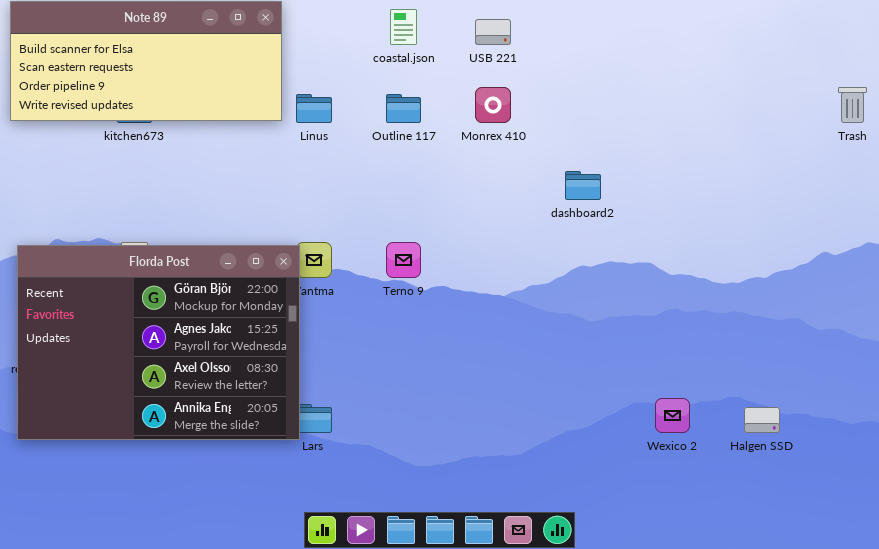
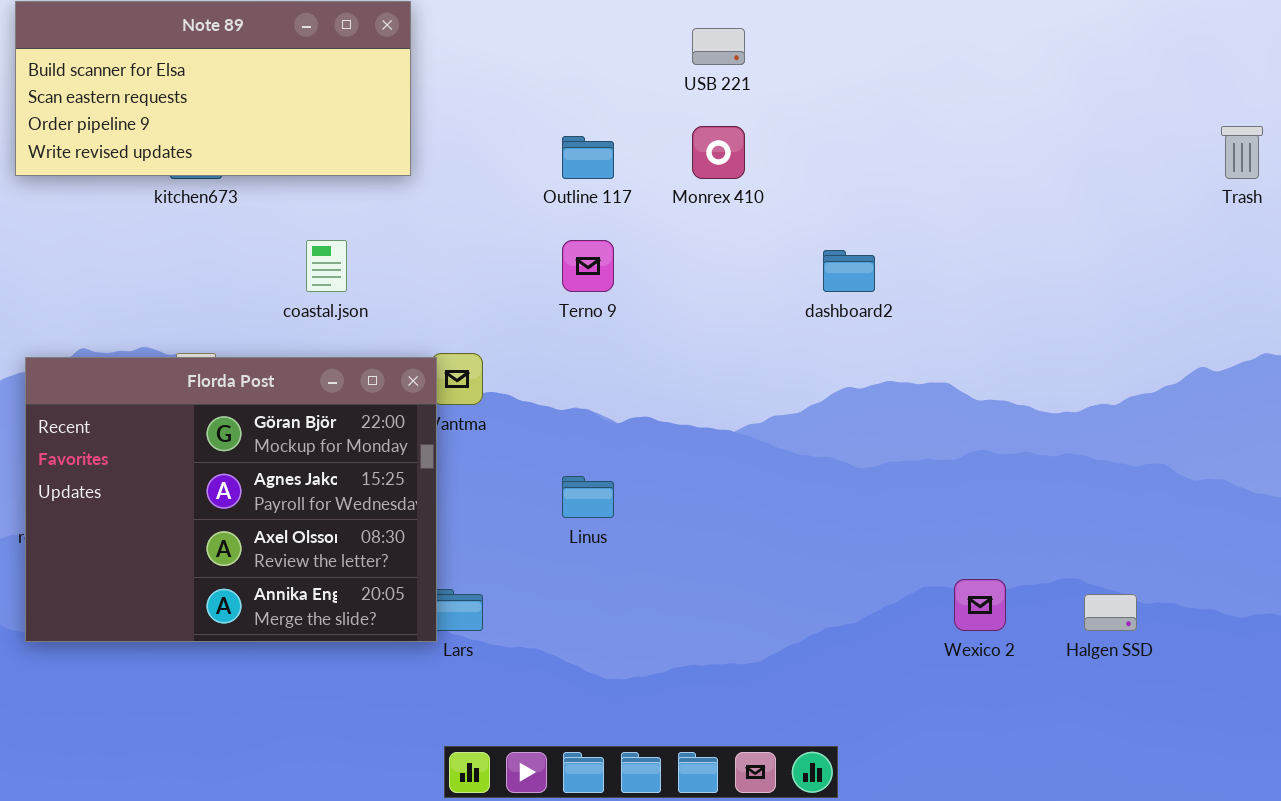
coastal.json: [390,9,417,45] -> [306,240,347,292], moved
Linus: [296,94,332,123] -> [562,476,614,518], moved
Terno 9: [386,242,421,278] -> [562,240,614,292], moved

